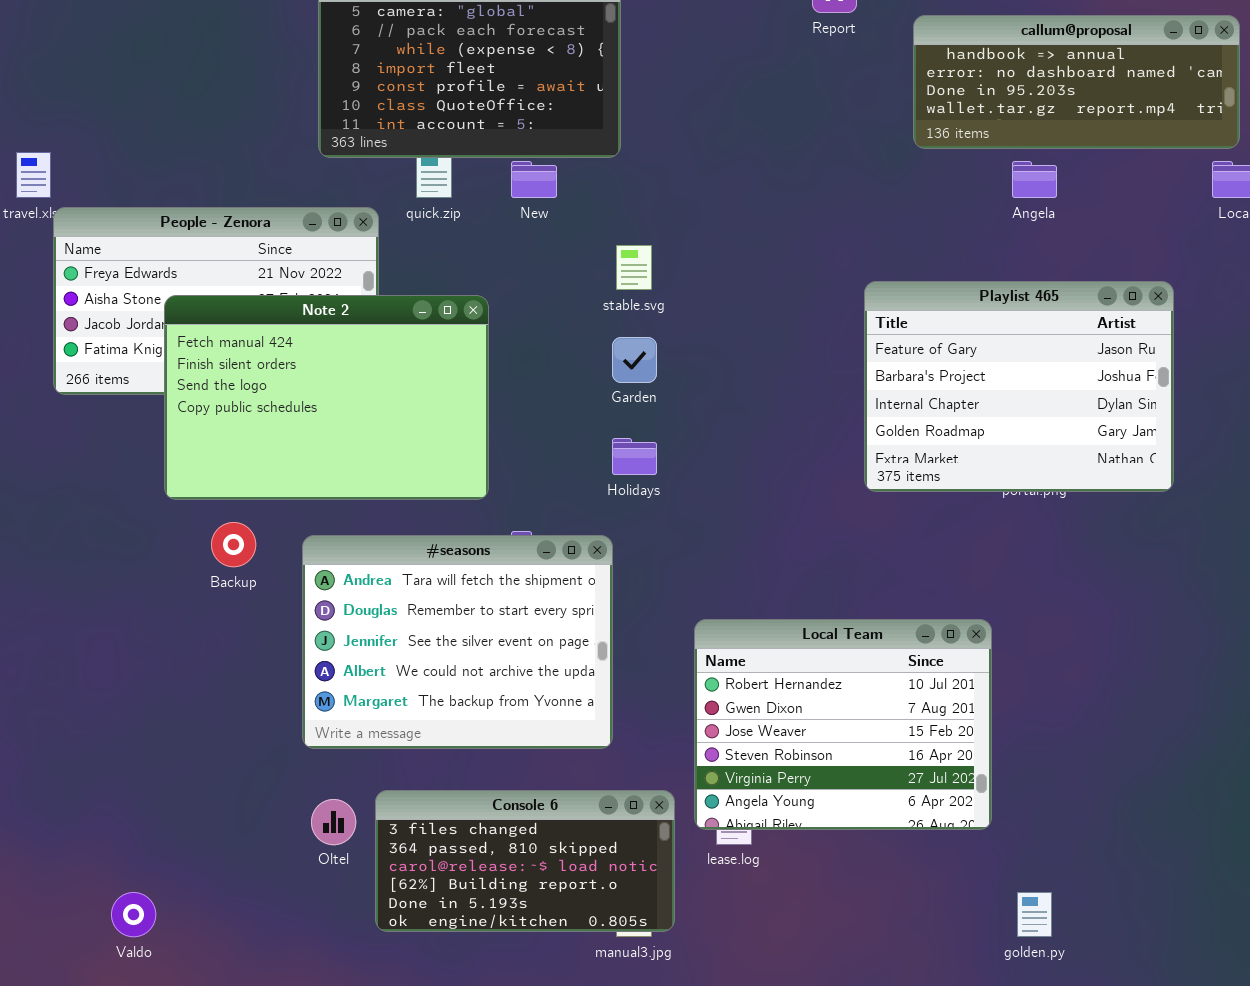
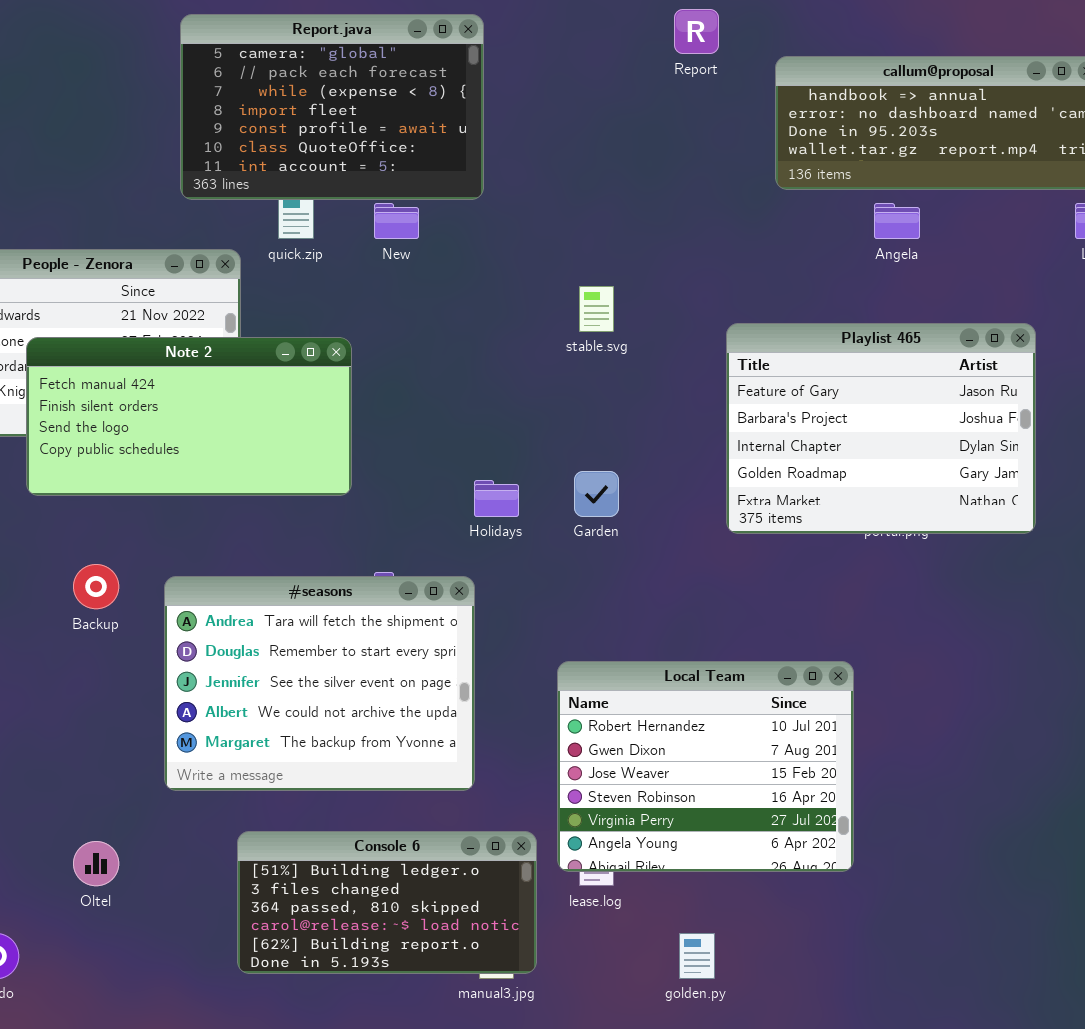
stable.svg: [616,245,652,290] -> [579,286,614,332], moved
Note 2: [164,295,489,500] -> [26,337,352,496], resized
Garden: [612,337,657,383] -> [574,471,619,517], moved
Console 6: [375,790,675,932] -> [237,831,537,974], scrolled up 1 row
Oltel: [311,799,356,845] -> [73,841,119,886], moved
golden.py: [1017,892,1052,937] -> [679,933,715,979], moved

